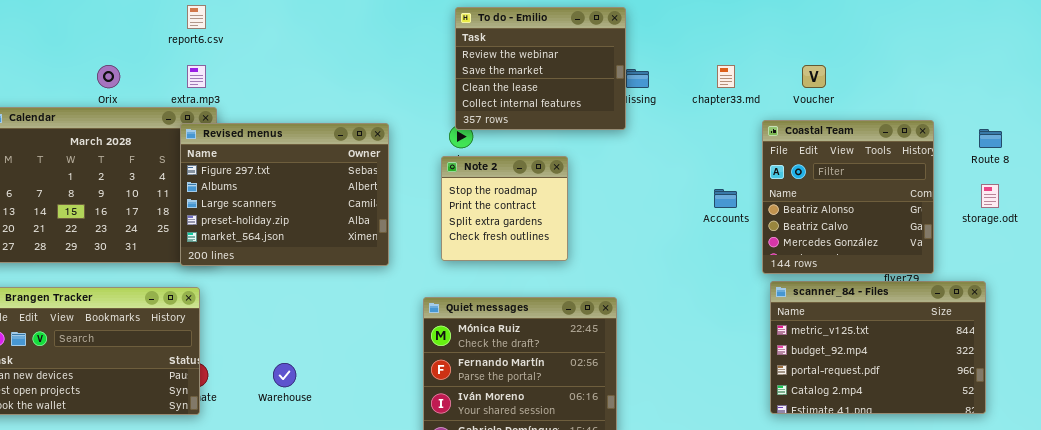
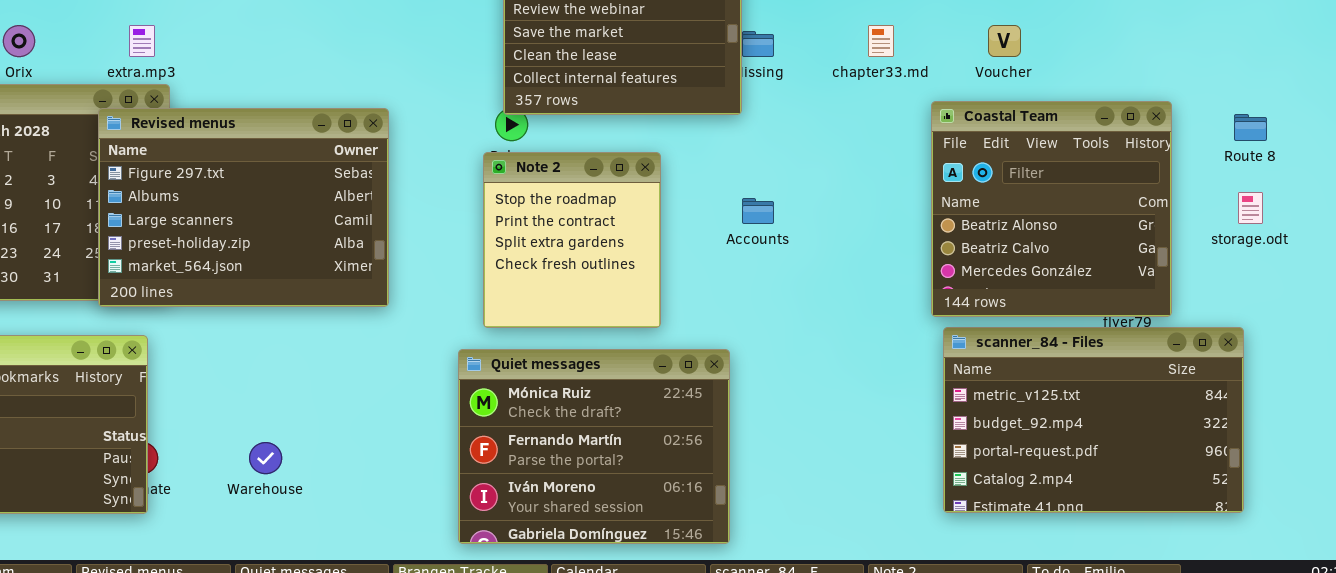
Revised menus: [180,123,389,266] -> [98,108,389,307], moved
Note 2: [441,156,568,261] -> [483,152,661,328], resized
Accounts: [714,189,737,208] -> [742,198,774,224], moved

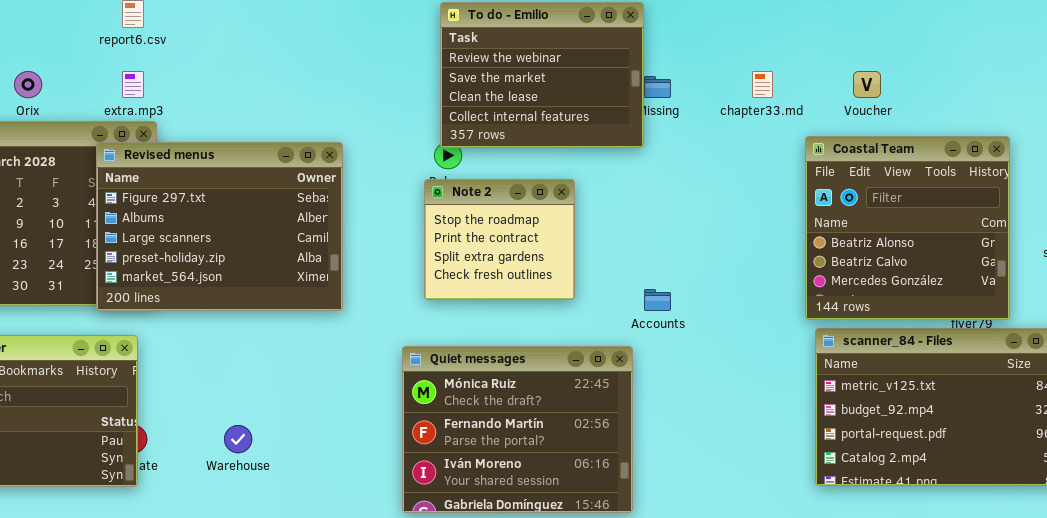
Note 2: [483,152,661,328] -> [424,179,575,300], resized
Accounts: [742,198,774,224] -> [644,289,671,311], moved

